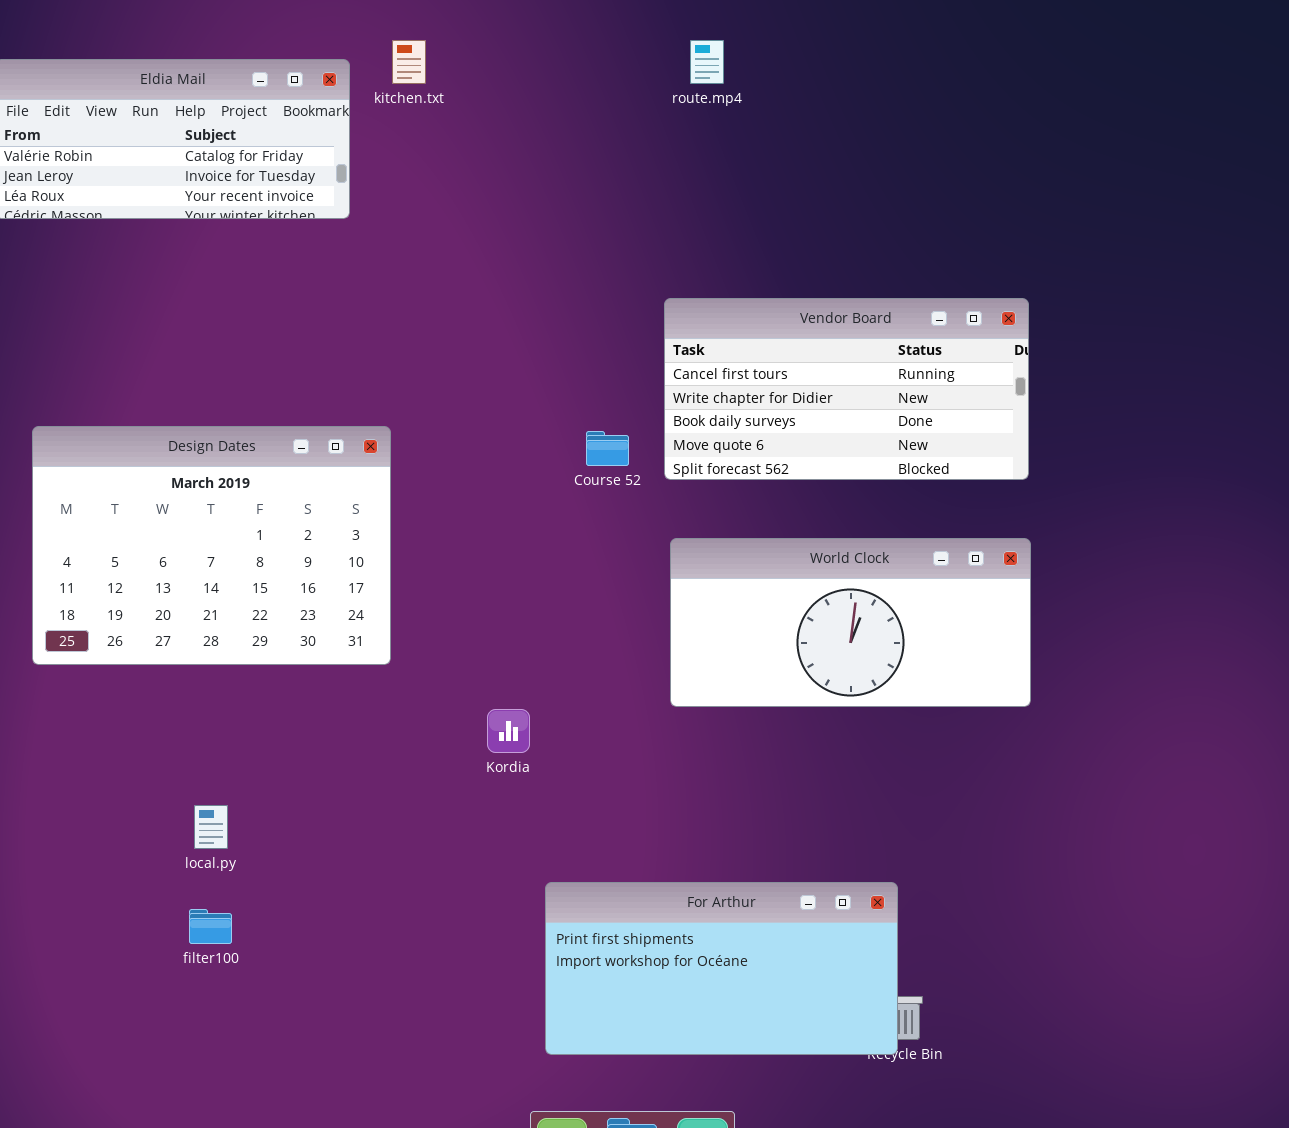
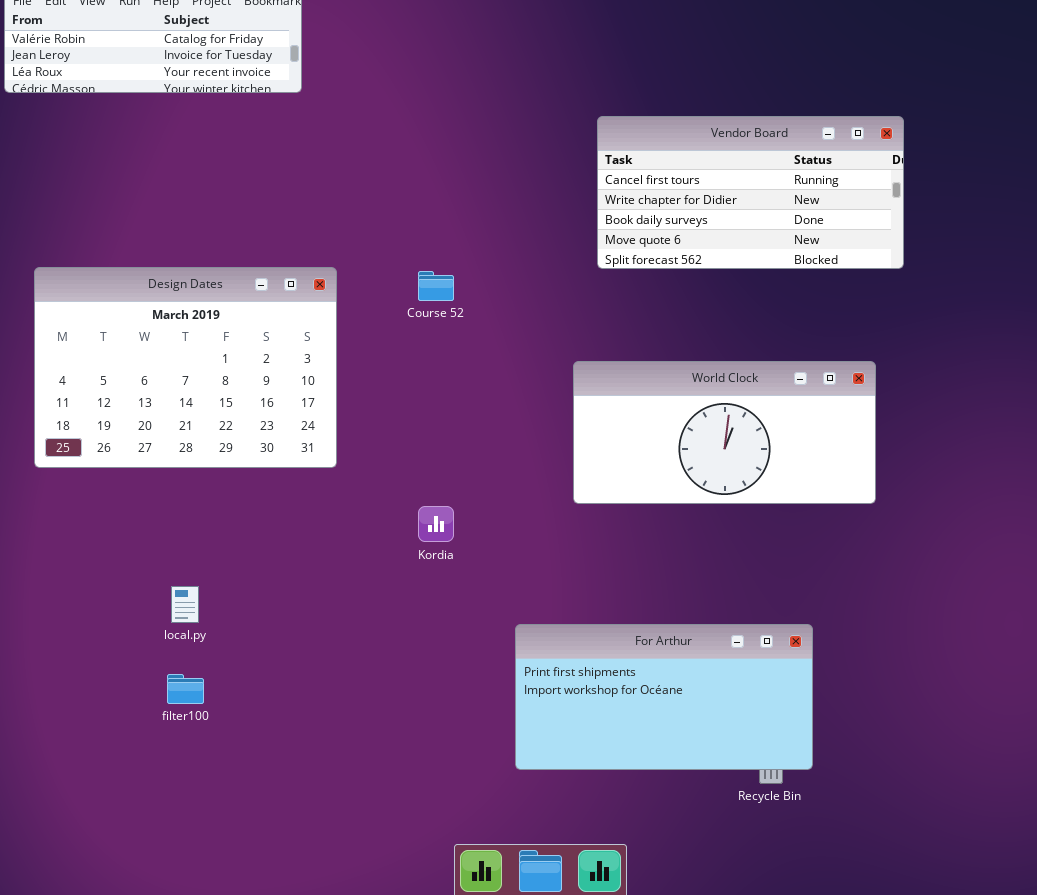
Vendor Board: [664,298,1029,480] -> [597,116,904,269], moved
Course 52: [586,431,629,466] -> [418,271,454,301], moved
For Arthur: [545,882,898,1055] -> [515,624,813,770], moved

